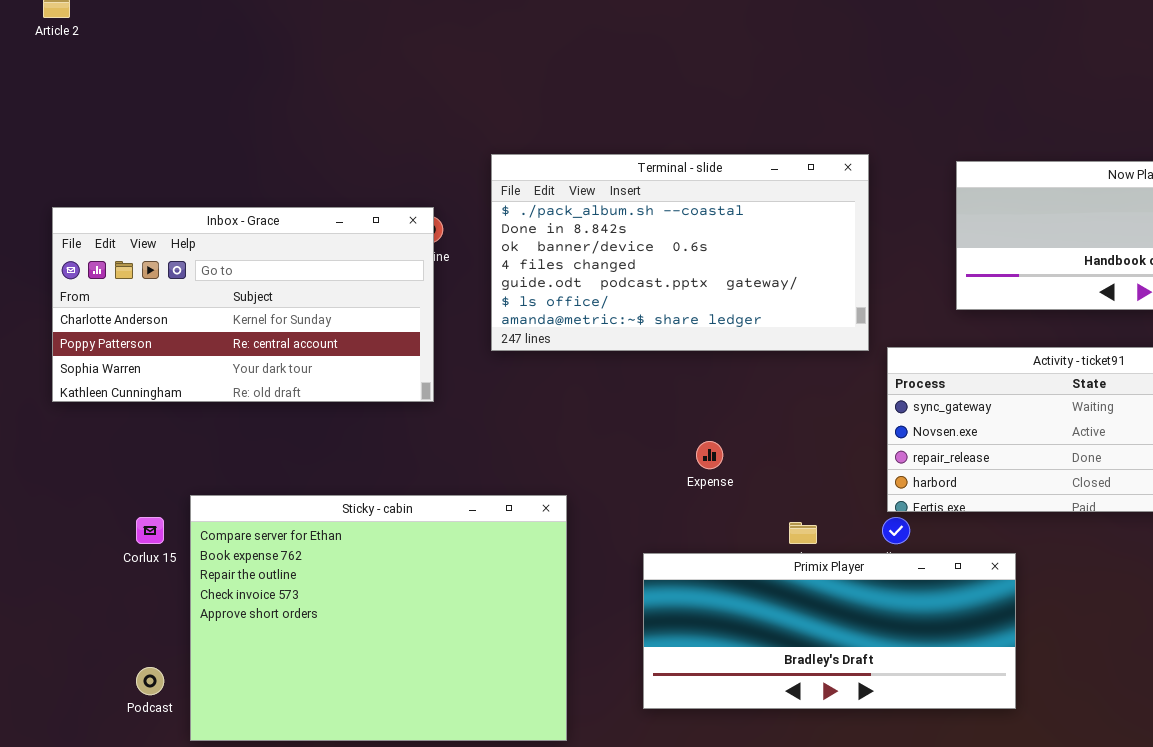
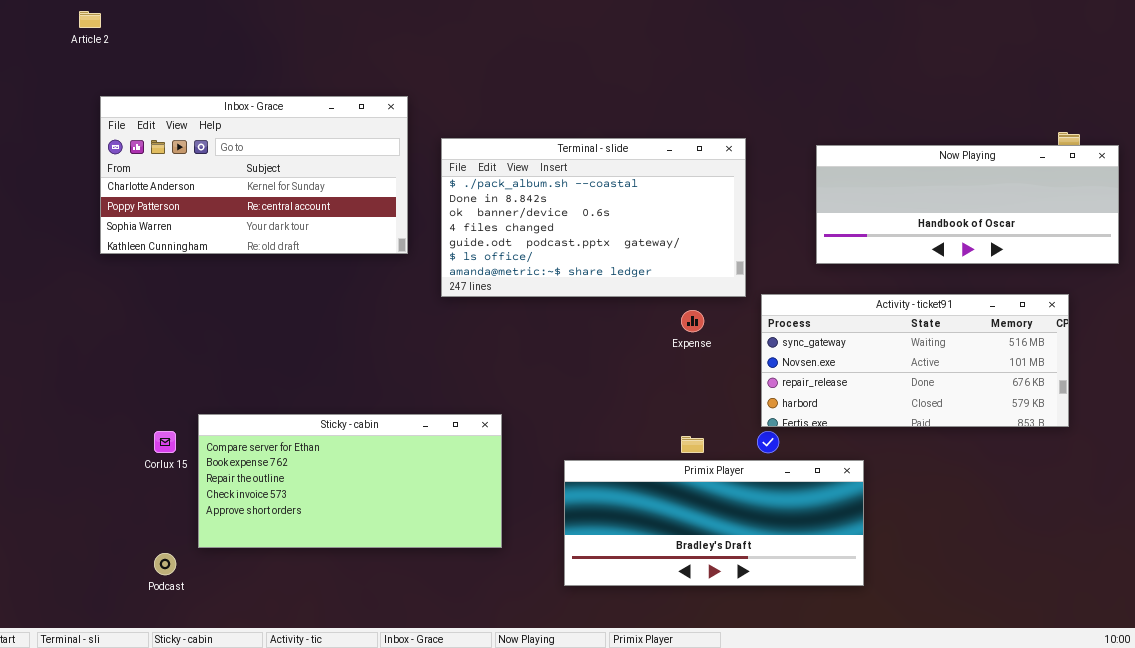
Inbox - Grace: [52,207,434,402] -> [100,96,408,254], moved
Expense: [696,441,723,469] -> [681,310,704,332], moved
Sticky - cabin: [190,495,567,741] -> [198,414,502,548], resized

